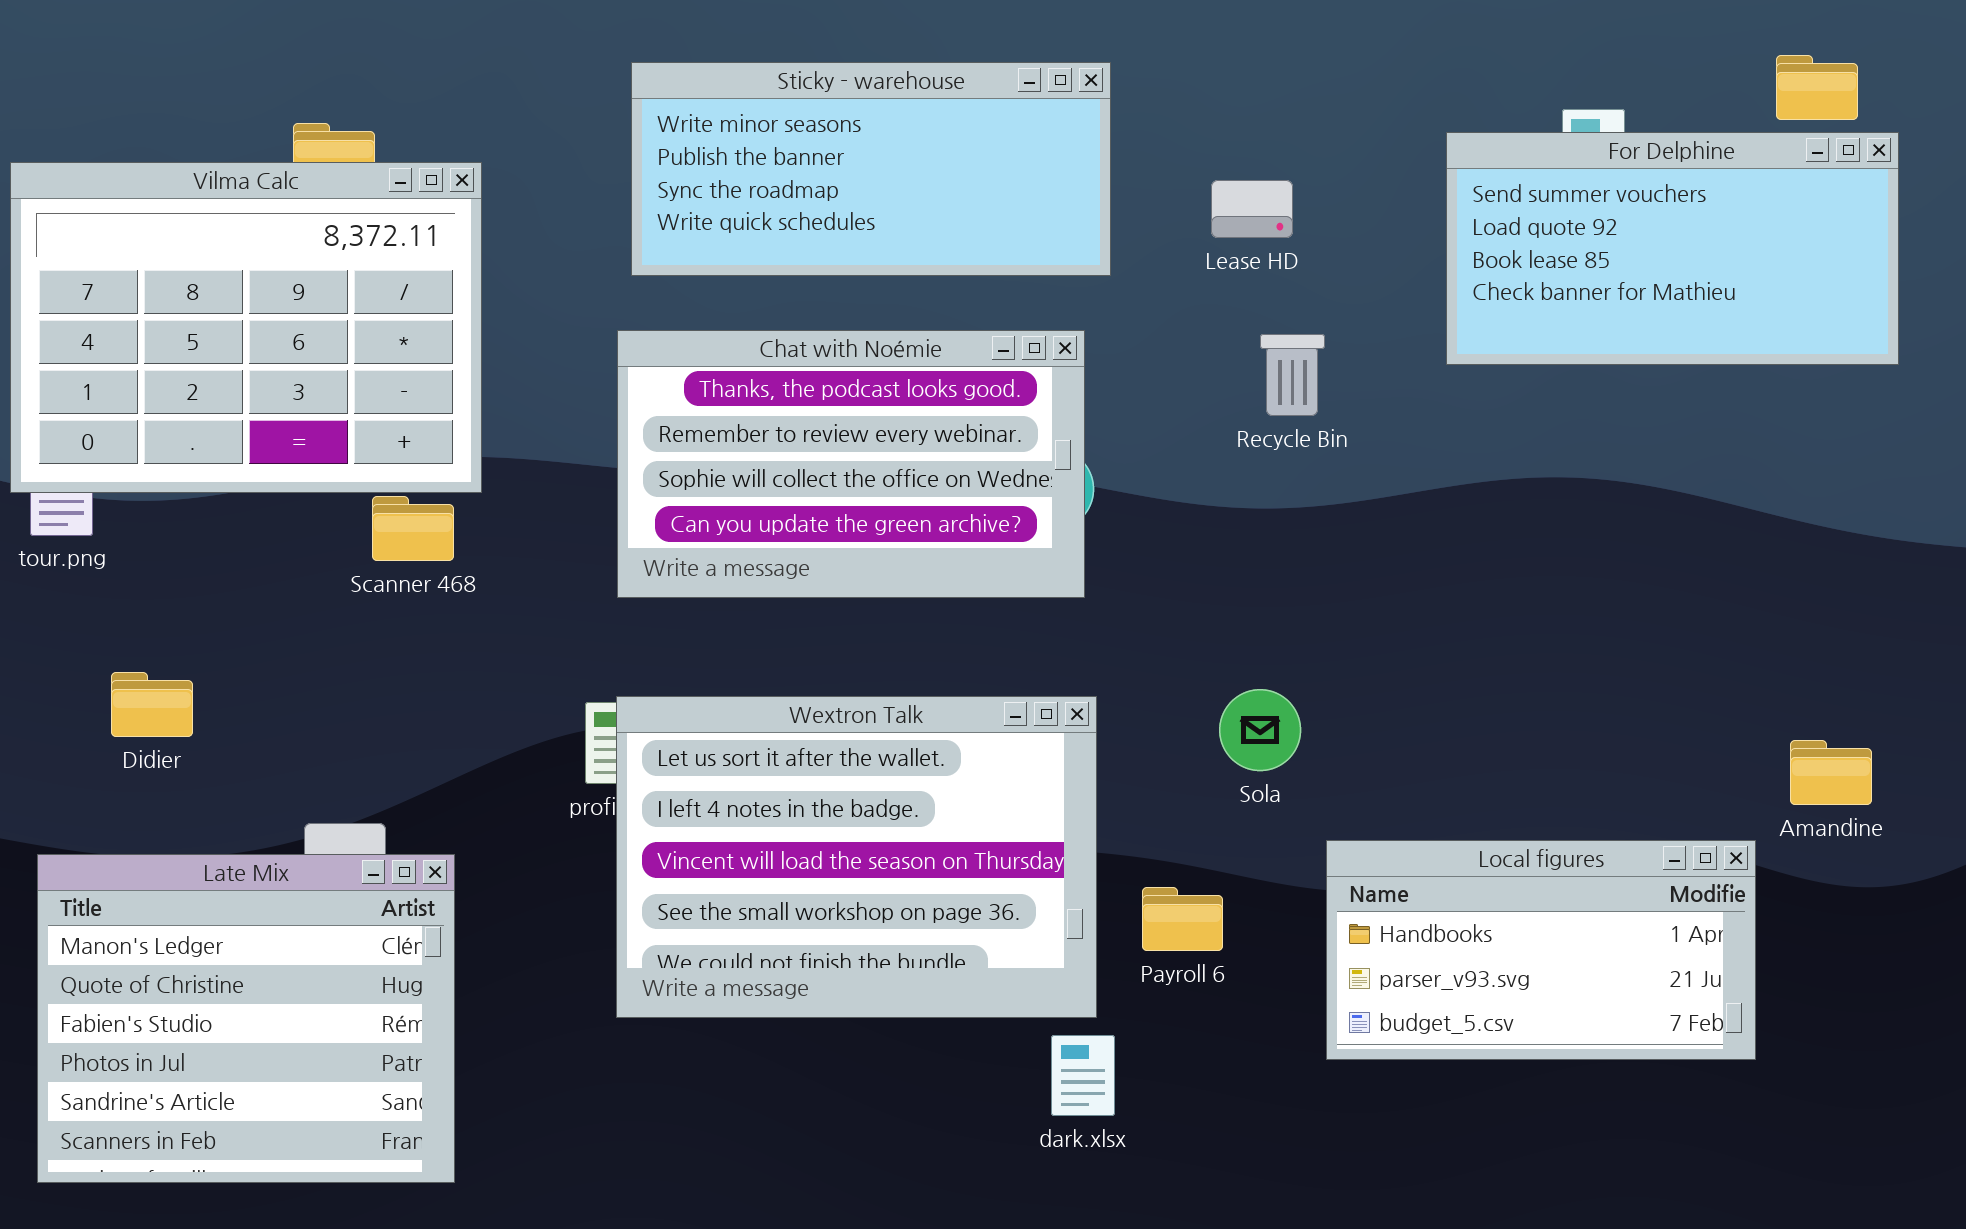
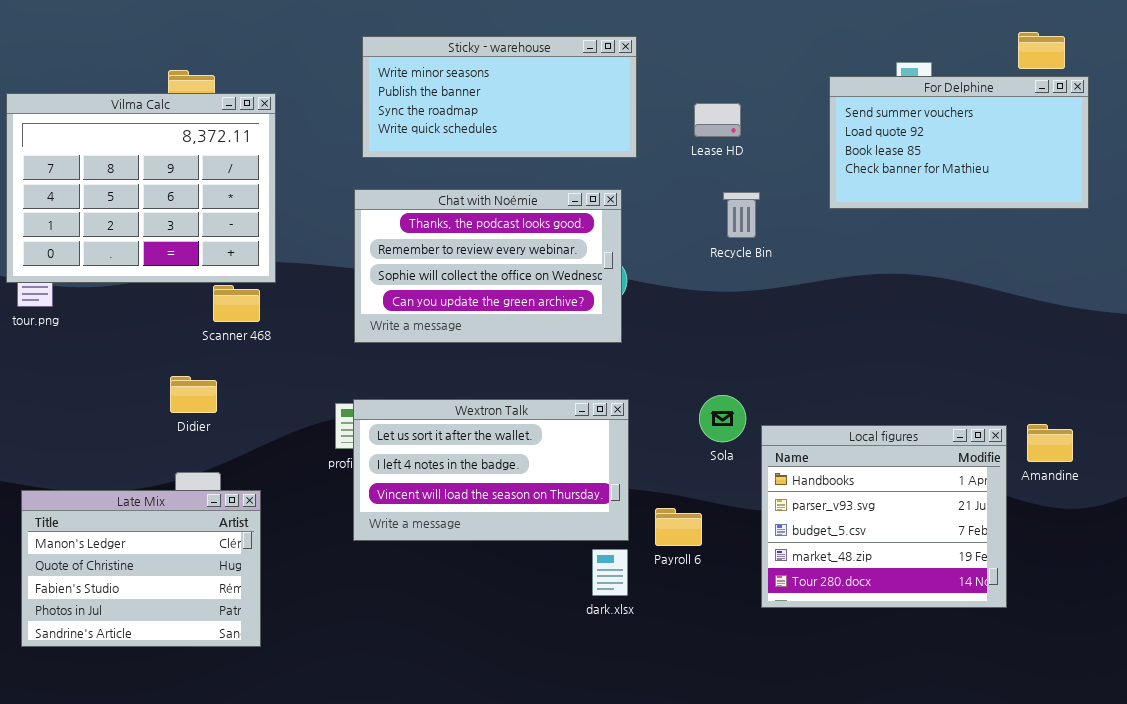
Didier: [111,672,193,737] -> [170,376,217,413], moved
Wextron Talk: [616,696,1097,1018] -> [353,399,629,541], resized
Local figures: [1326,840,1756,1060] -> [761,425,1007,608], resized
Late Mix: [37,854,455,1183] -> [21,490,261,647], resized
dark.xlsx: [1051,1035,1115,1116] -> [592,549,628,596], moved

